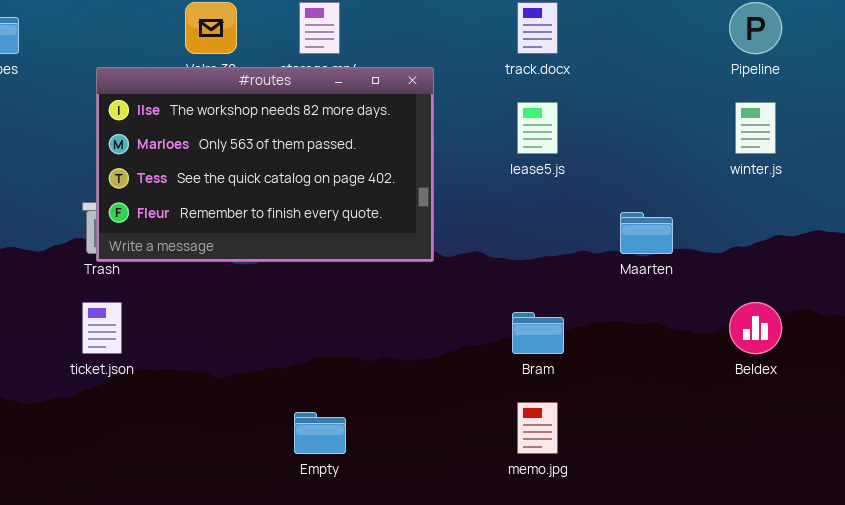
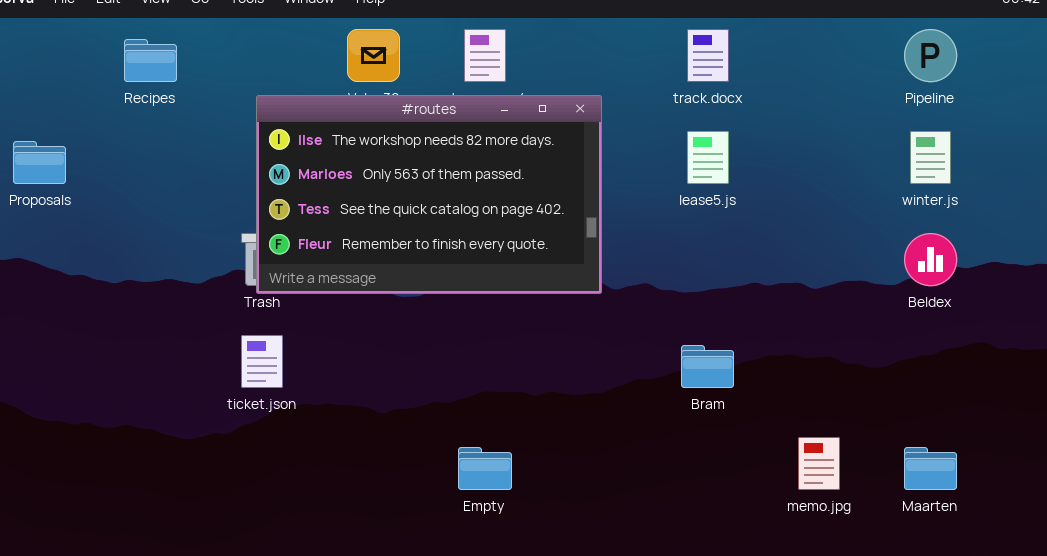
Maarten: [620,212,673,254] -> [904,447,957,490], moved
Beldex: [729,302,782,354] -> [904,233,957,286], moved
memo.jpg: [517,402,558,454] -> [798,437,840,490], moved

